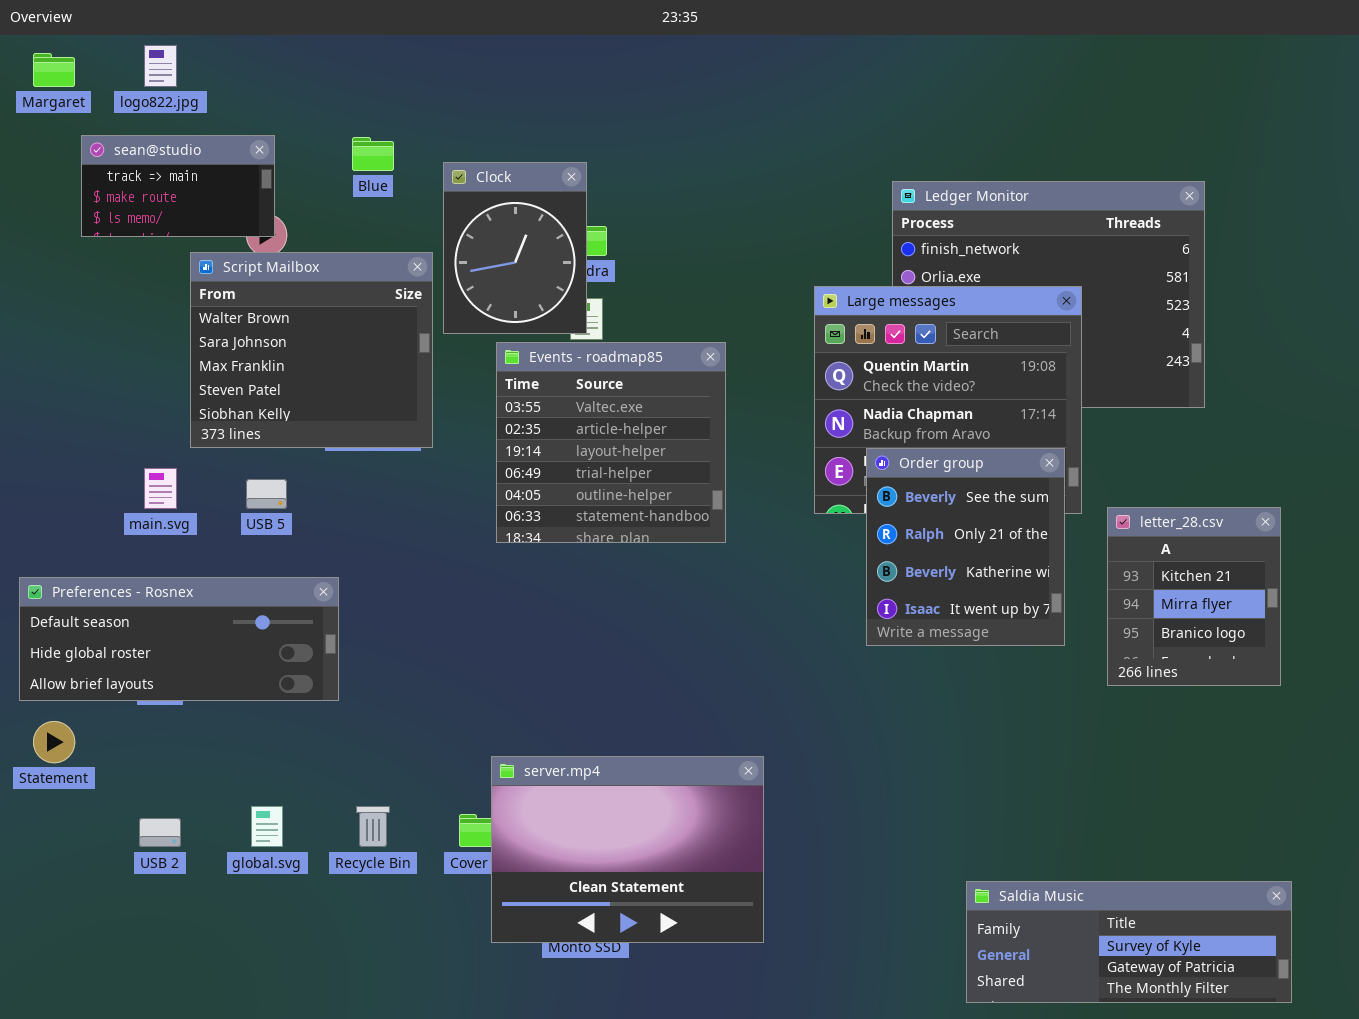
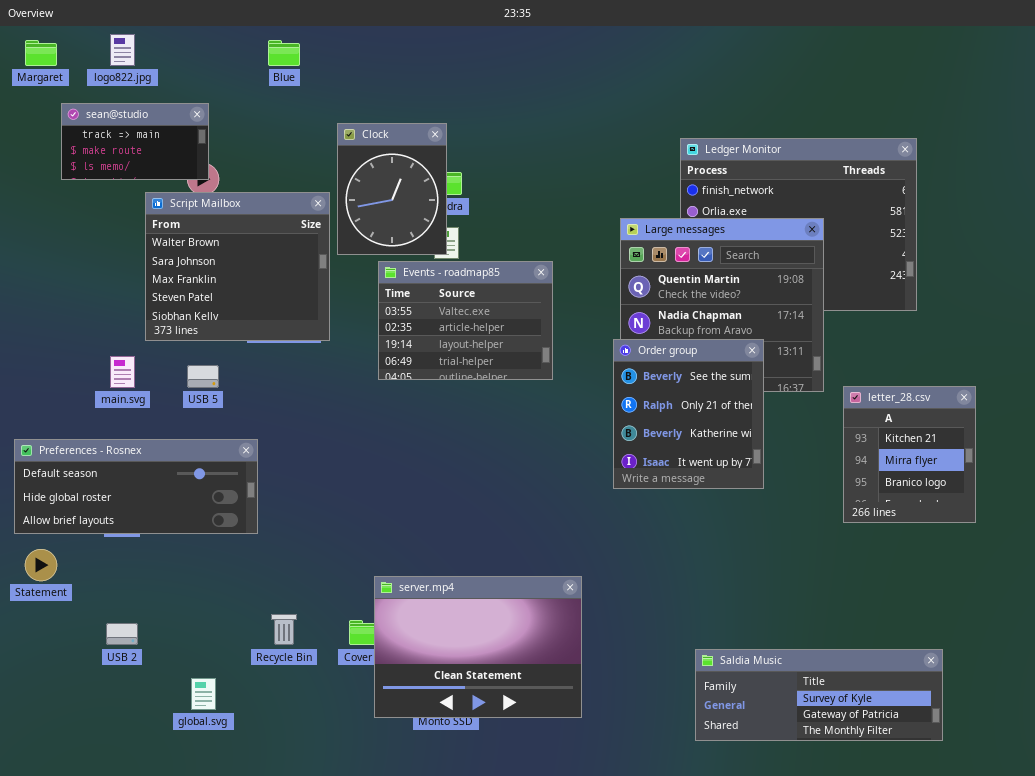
Blue: [352,137,394,171] -> [268,40,300,66], moved
Events - roadmap85: [496,342,726,543] -> [378,261,553,380], resized
Order group: [866,448,1065,646] -> [613,339,764,489], moved
global.svg: [251,806,283,847] -> [191,678,216,710], moved
Saldia Music: [966,881,1292,1003] -> [695,649,943,741], moved

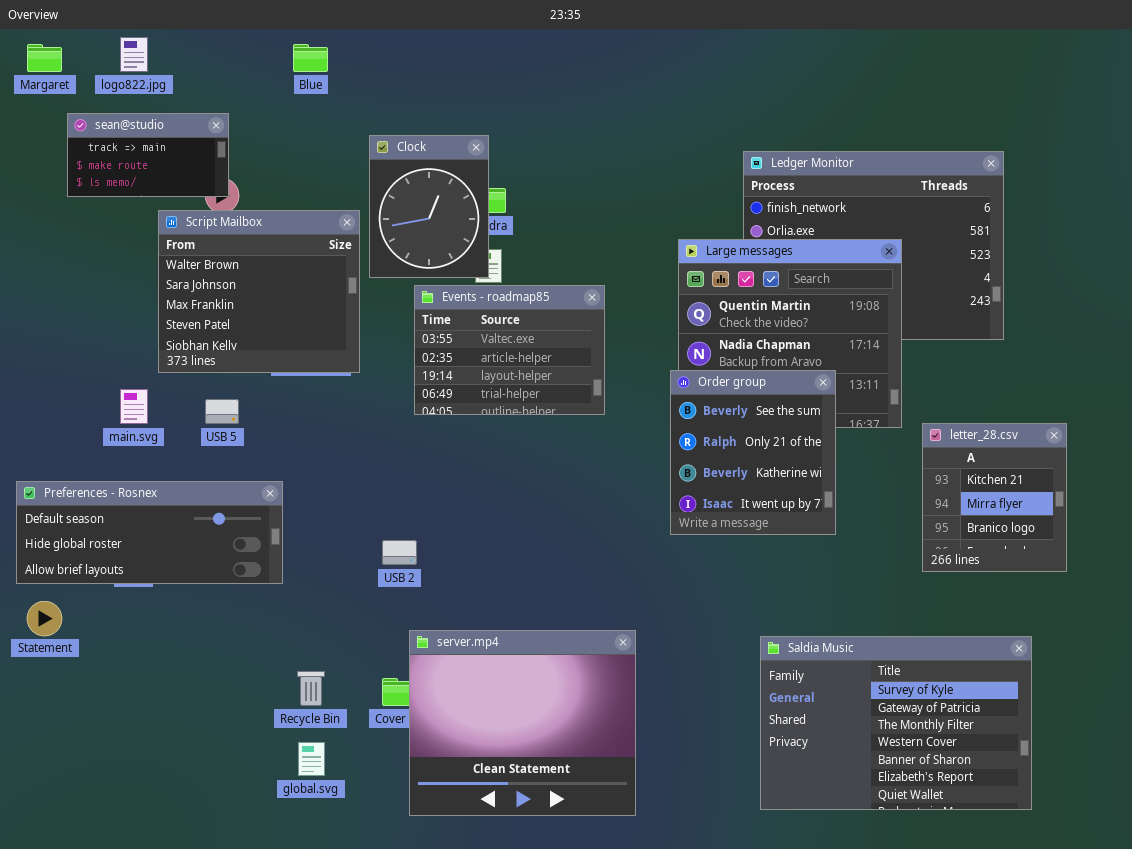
server.mp4: [374,576,582,718] -> [409,630,636,816], resized
USB 2: [106,623,138,645] -> [382,540,417,565], moved
Saldia Music: [695,649,943,741] -> [760,636,1032,810], resized
global.svg: [191,678,216,710] -> [298,742,325,776], moved

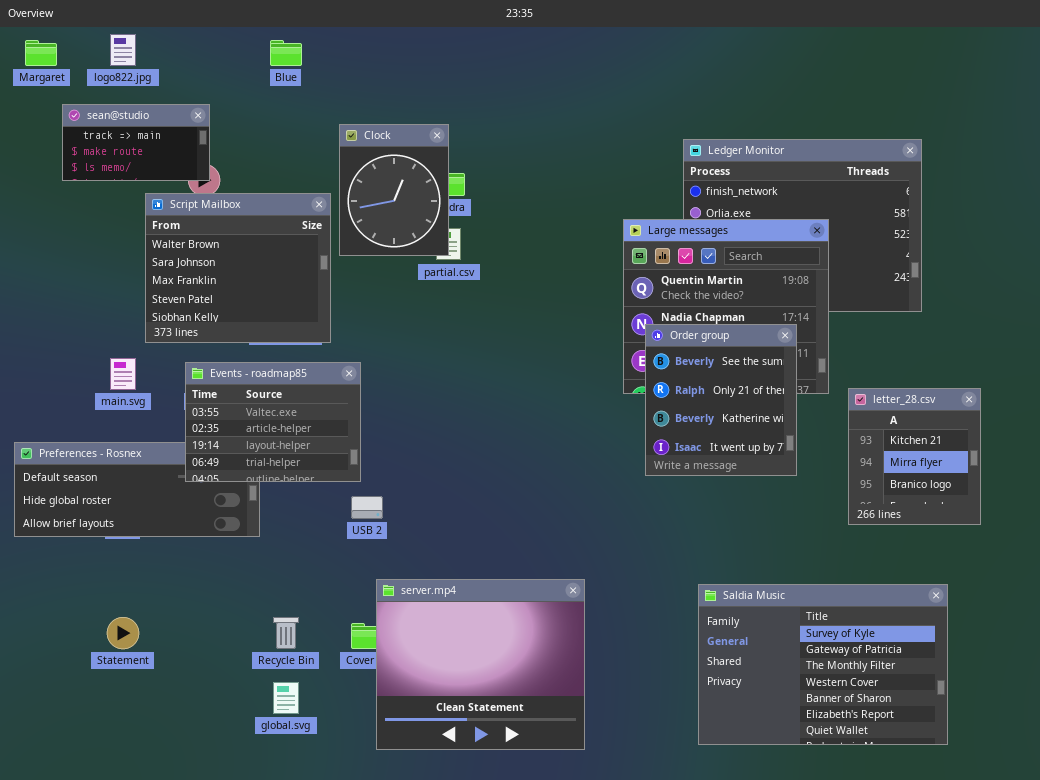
Events - roadmap85: [414,285,605,415] -> [185,362,361,482], moved
Order group: [670,370,836,535] -> [645,324,797,476], moved
Statement: [27,601,62,636] -> [107,617,139,649], moved

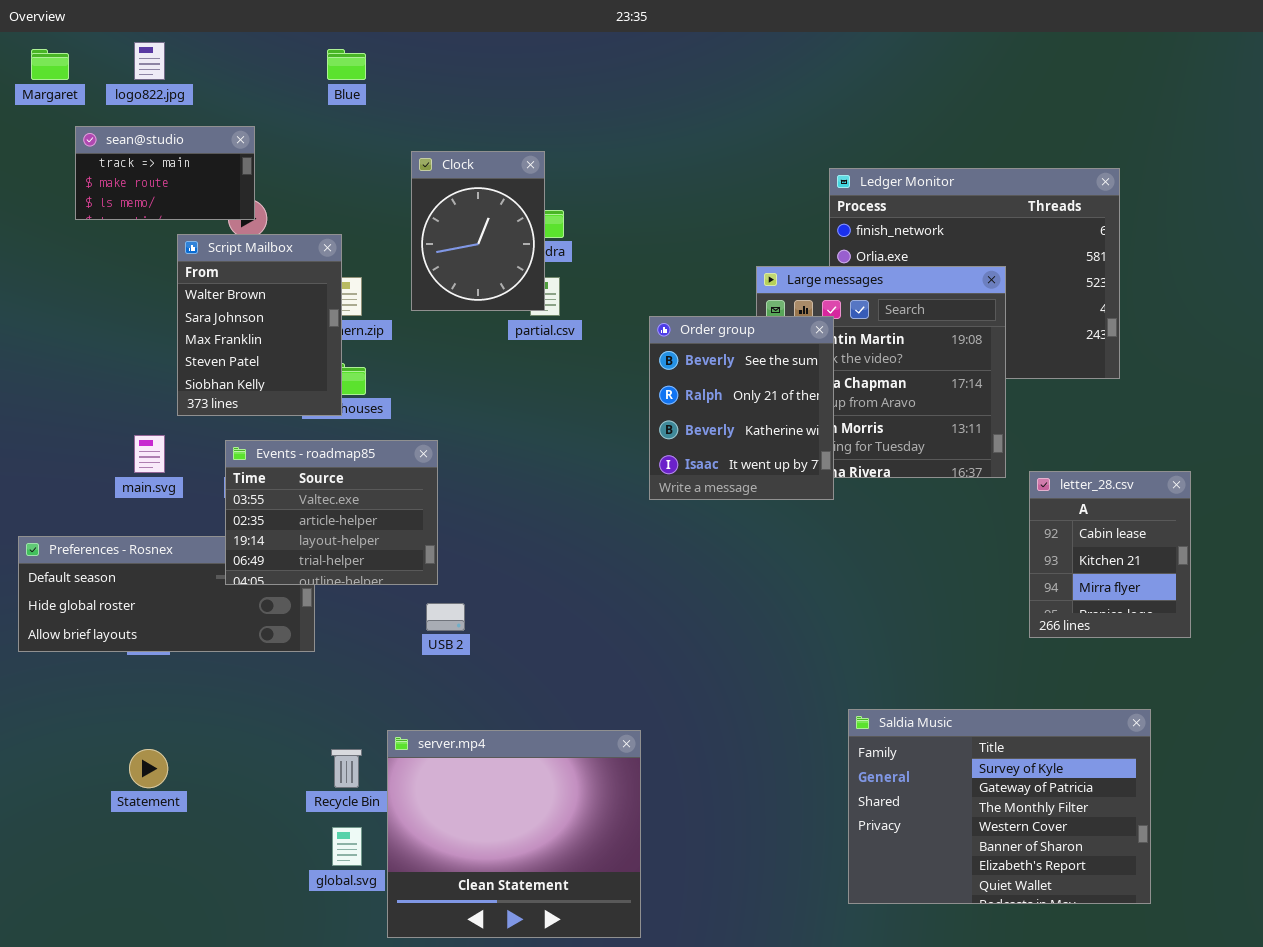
Script Mailbox: [145,193,331,343] -> [177,234,342,416], resized
Order group: [645,324,797,476] -> [649,316,834,500], moved
letter_28.csv: [848,388,981,525] -> [1029,471,1191,638], scrolled up 1 row
server.mp4: [376,579,585,750] -> [387,730,641,938], moved

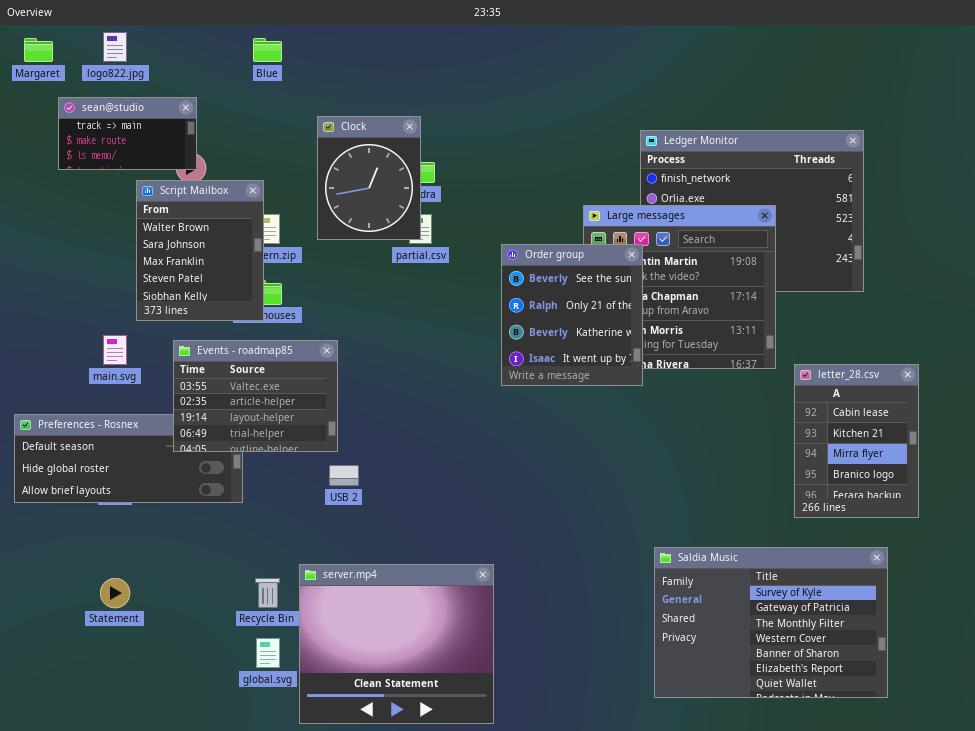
letter_28.csv: [1029,471,1191,638] -> [794,364,919,518], resized

